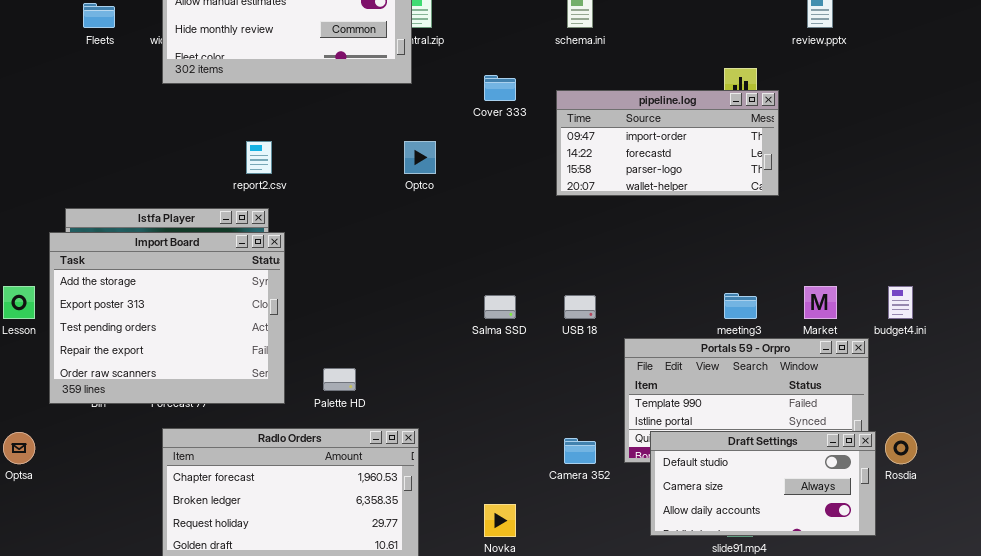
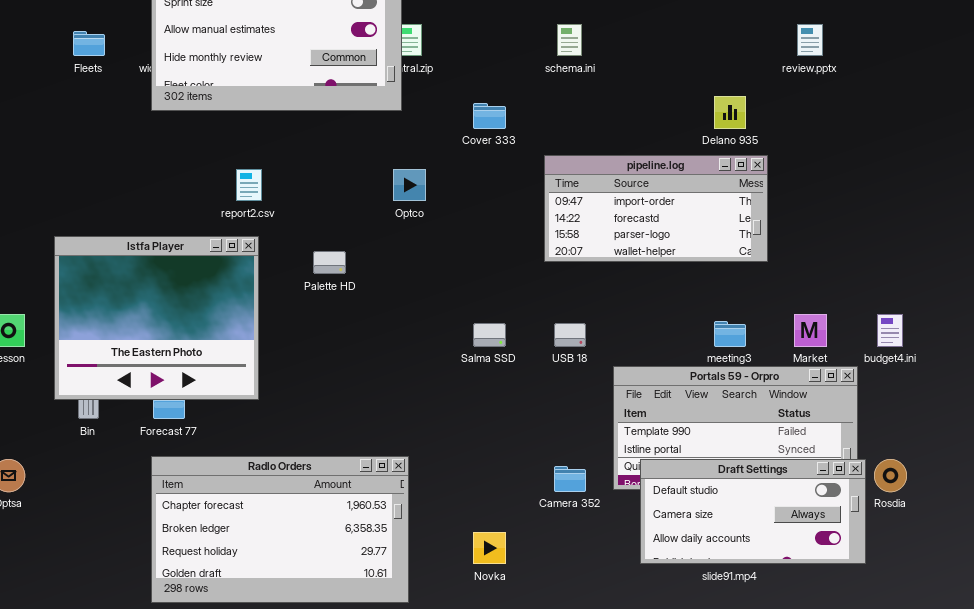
pipeline.log: [556,90,779,196] -> [544,155,768,262], moved
Import Board: [49,232,285,404] -> none, closed
Palette HD: [323,368,356,391] -> [313,251,346,274], moved

